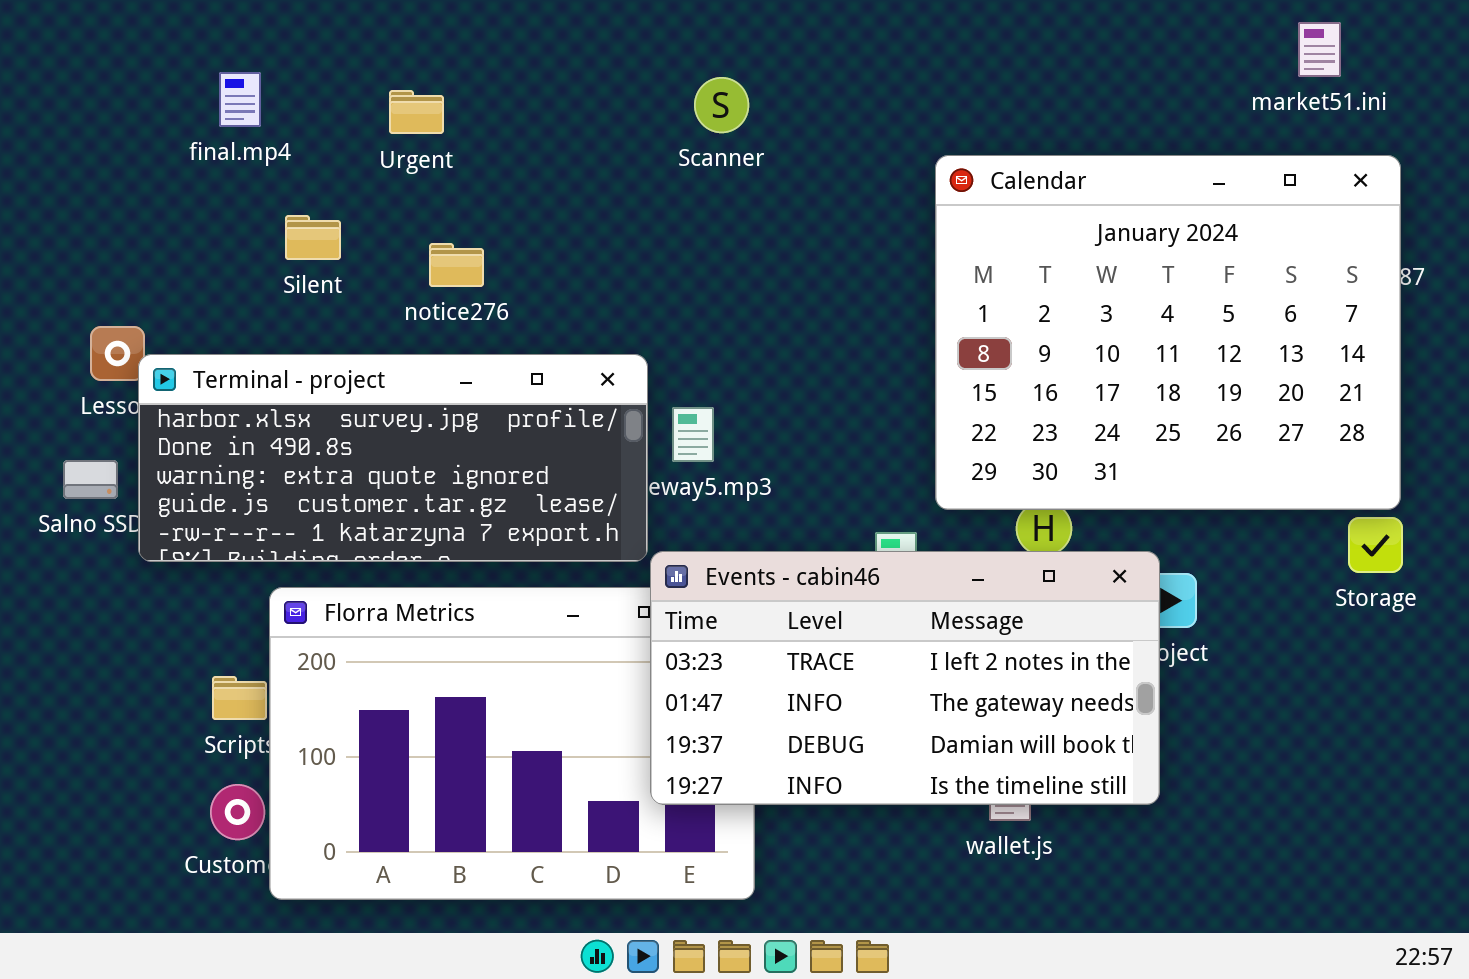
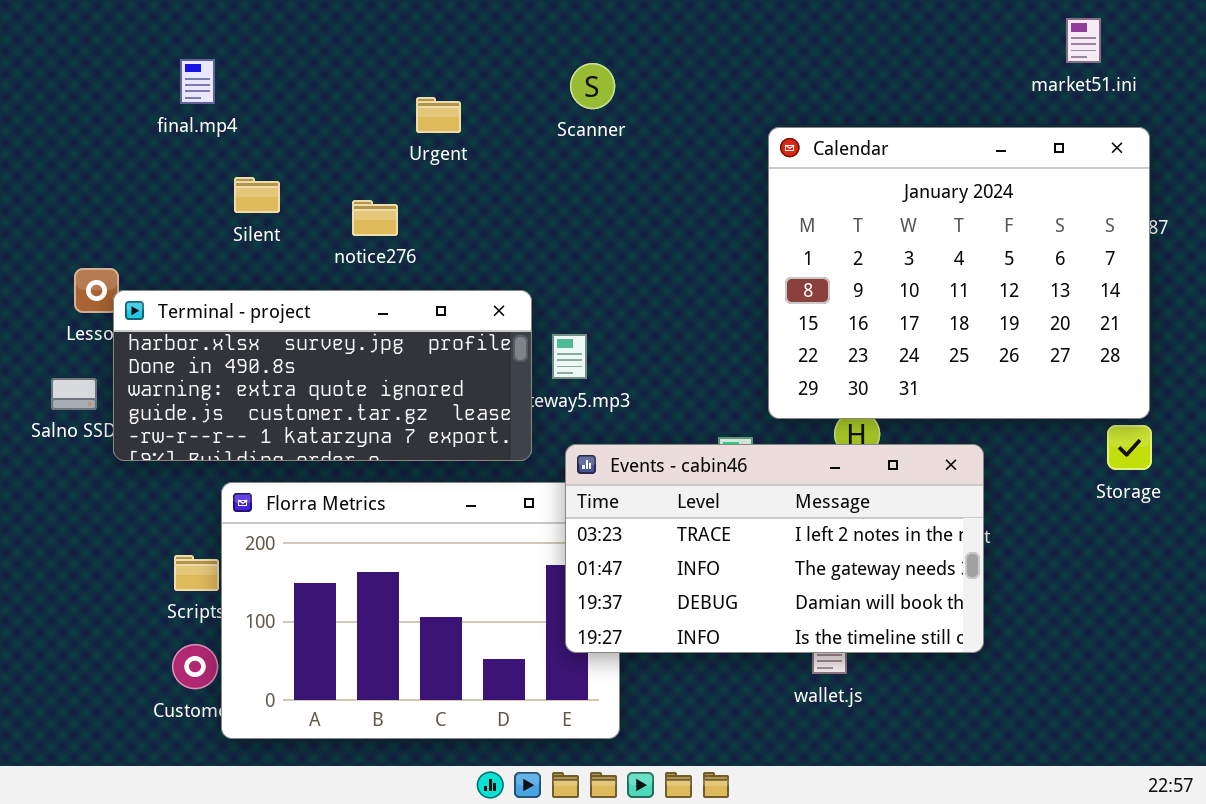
Urgent: [389,90,444,134] -> [416,97,461,133], moved
Events - cabin46: [650,551,1160,805] -> [565,444,984,653], moved

